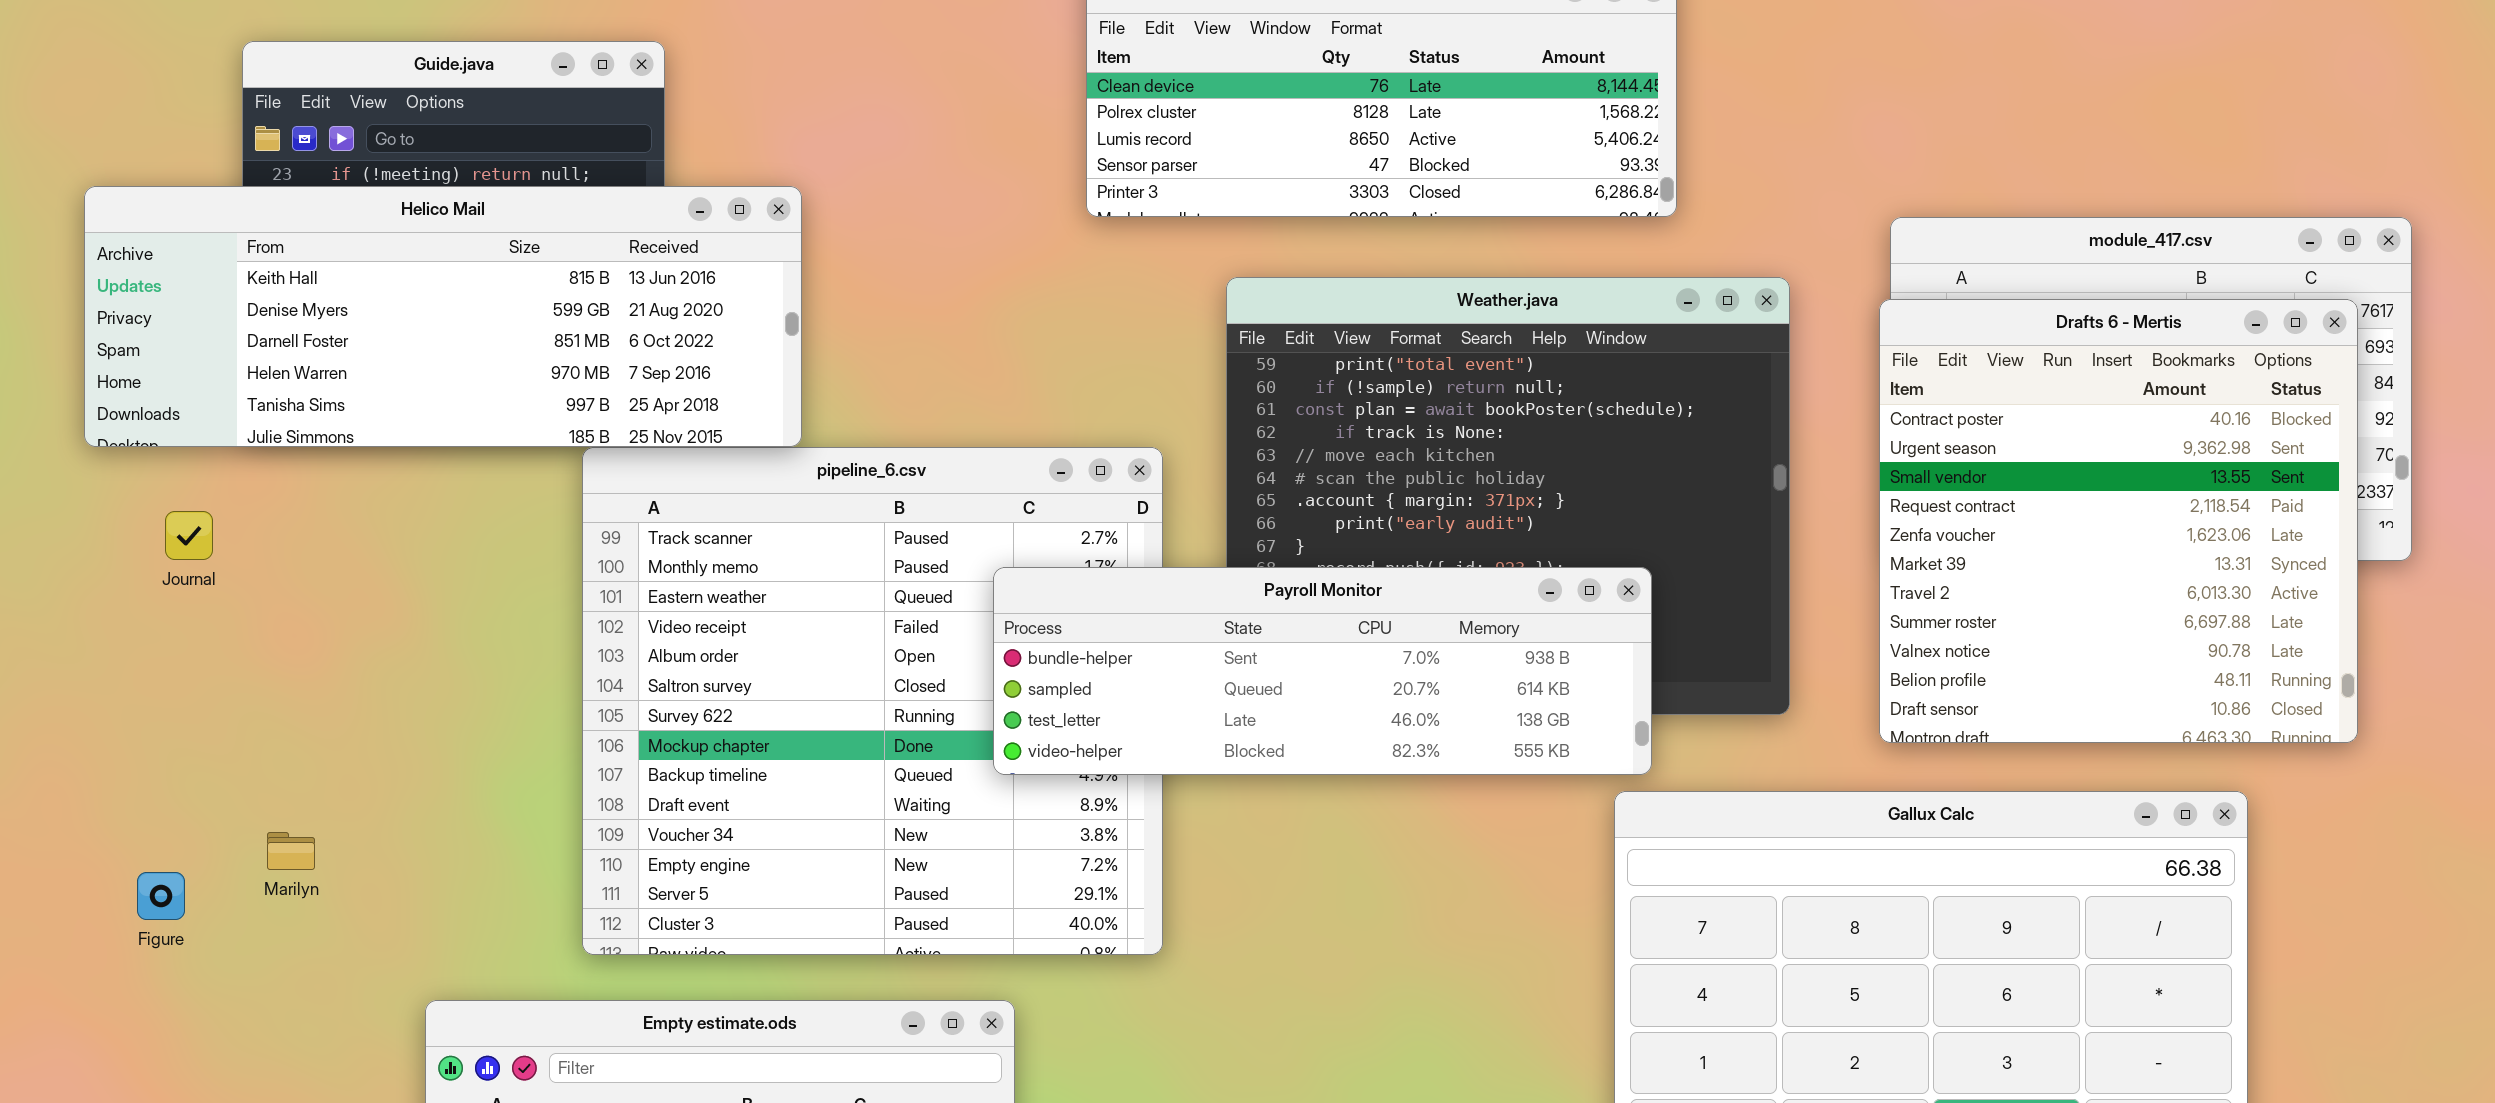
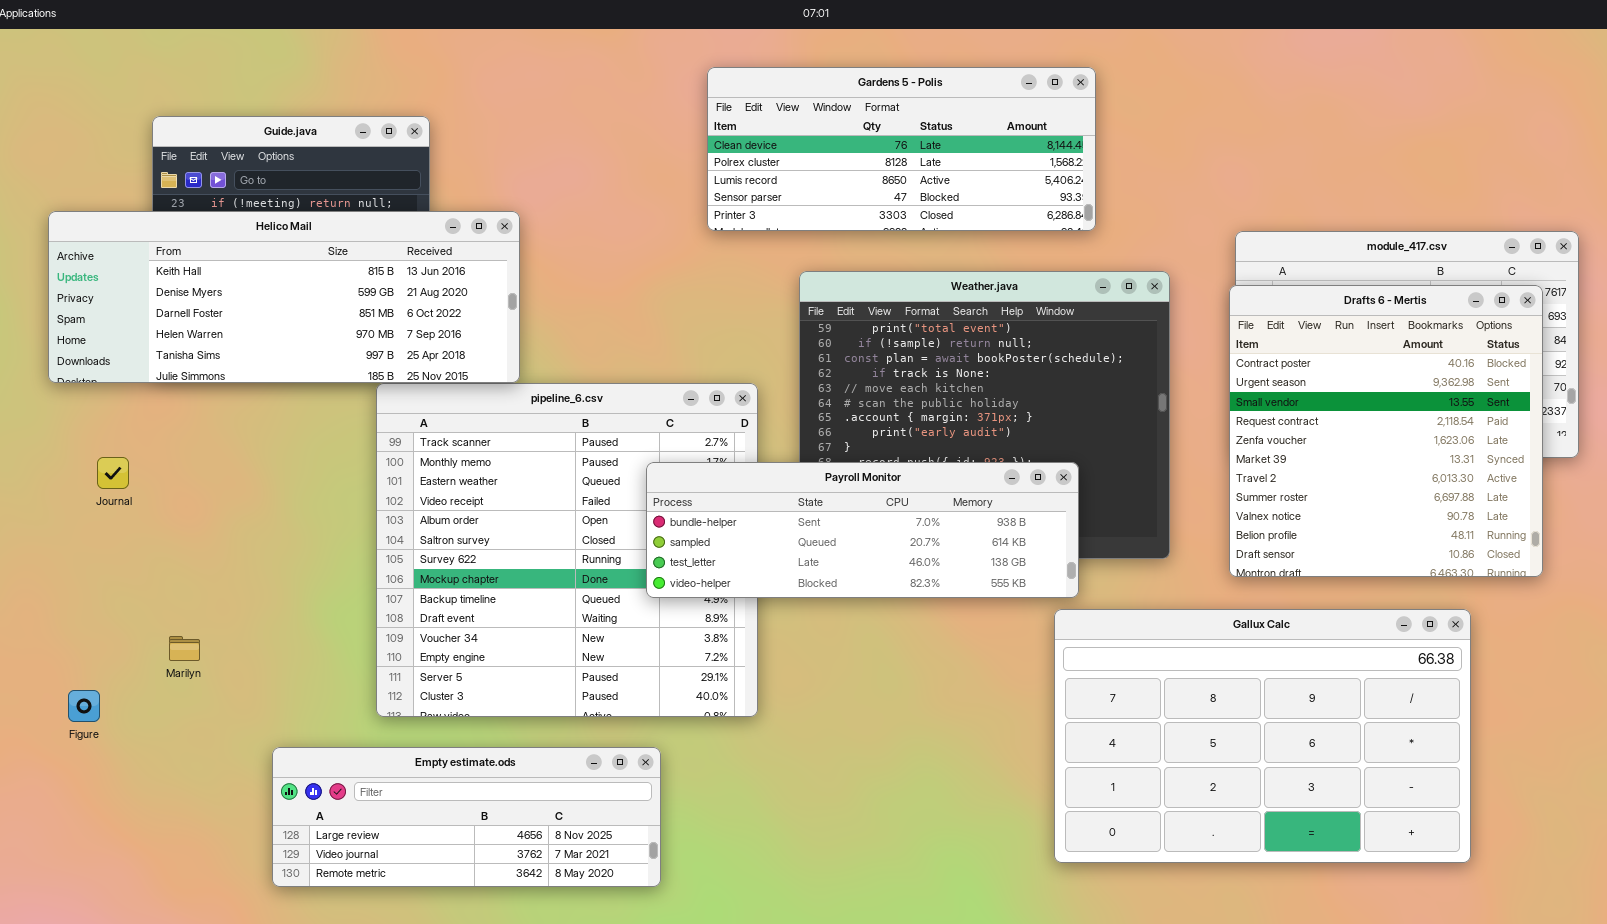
Journal: [165,511,213,560] -> [97,457,129,489], moved
Figure: [137,872,185,920] -> [68,690,100,722], moved

